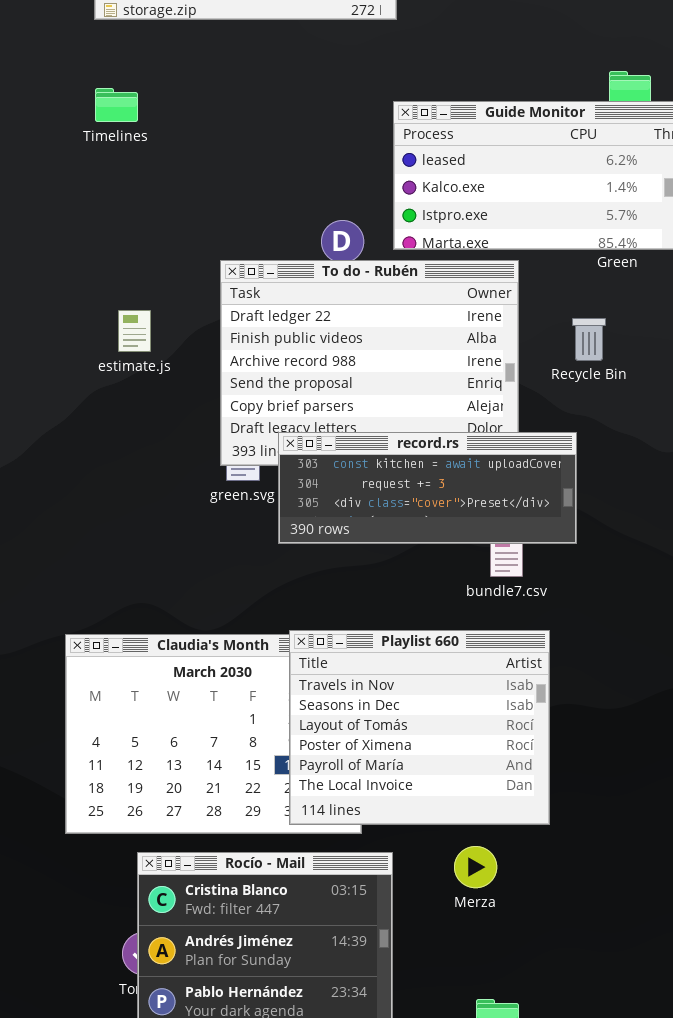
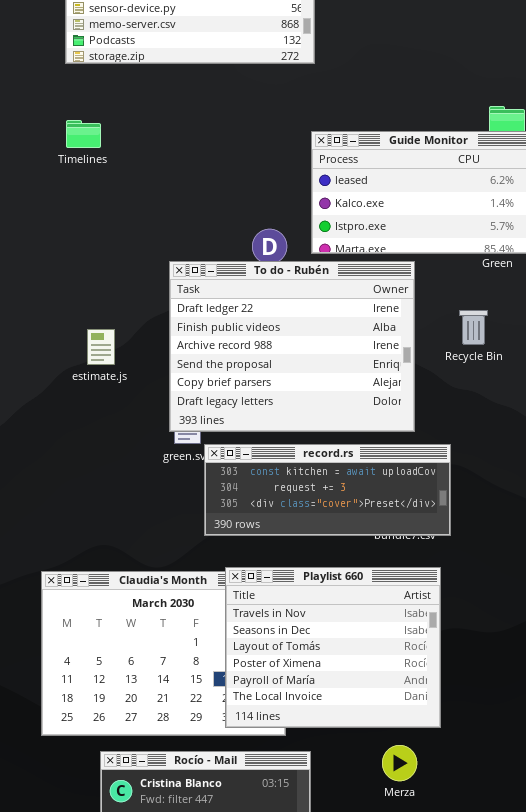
estimate.js: [118,310,151,352] -> [87,329,115,365], moved
record.rs: [278,432,577,544] -> [204,444,451,536], moved
Merza: [454,846,497,888] -> [382,745,417,781], moved

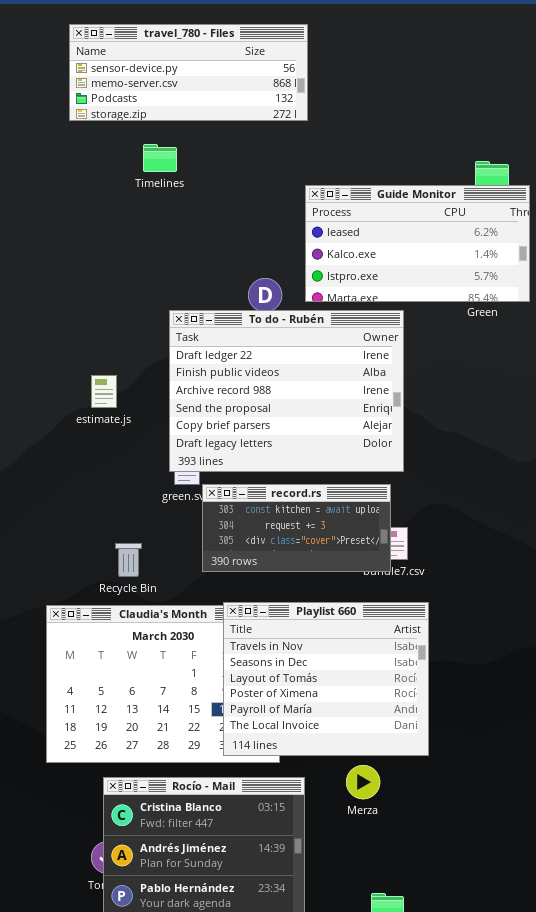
Timelines: [66,120,101,148] -> [143,144,177,172], moved
Recycle Bin: [459,310,488,345] -> [115,543,142,577], moved
record.rs: [204,444,451,536] -> [202,484,391,572], resized
Merza: [382,745,417,781] -> [346,765,380,799], moved

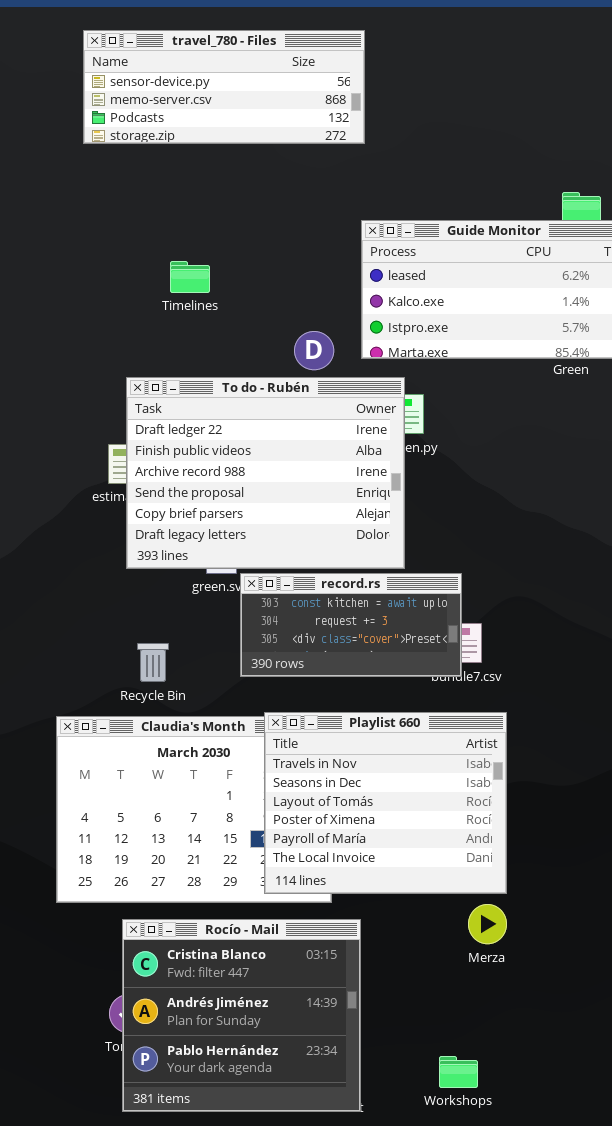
Timelines: [143,144,177,172] -> [170,261,210,293], moved
To do - Rubén: [169,310,404,472] -> [126,377,405,569], moved
Merza: [346,765,380,799] -> [468,904,507,944], moved

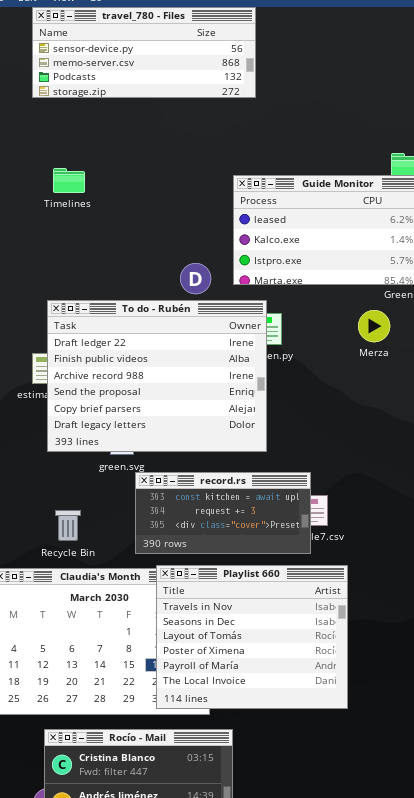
travel_780 - Files: [83,30,365,144] -> [32,7,256,98], moved
Timelines: [170,261,210,293] -> [53,168,85,193], moved
record.rs: [240,573,462,677] -> [135,472,311,554], moved
Merza: [468,904,507,944] -> [358,310,390,342], moved

